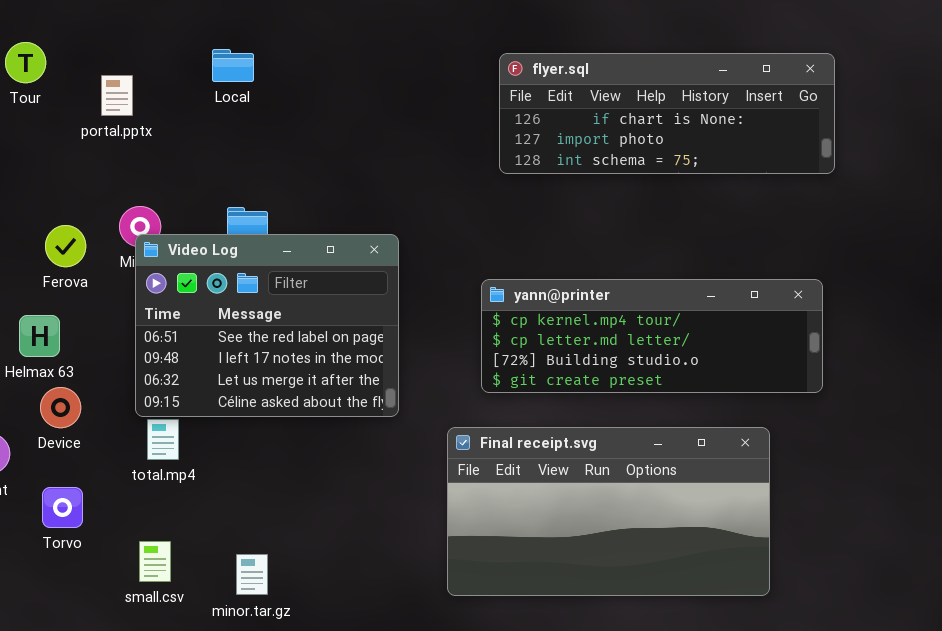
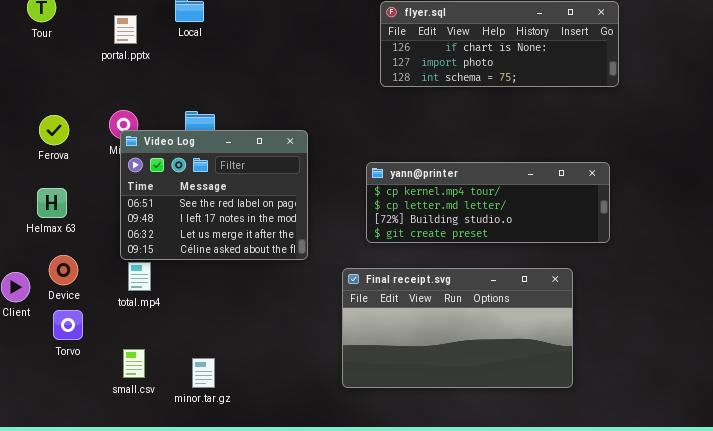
portal.pptx: [101,75,133,116] -> [114,15,137,44], moved
Ferova: [45,225,86,267] -> [39,115,69,145], moved
Device: [40,387,81,428] -> [49,255,78,285], moved

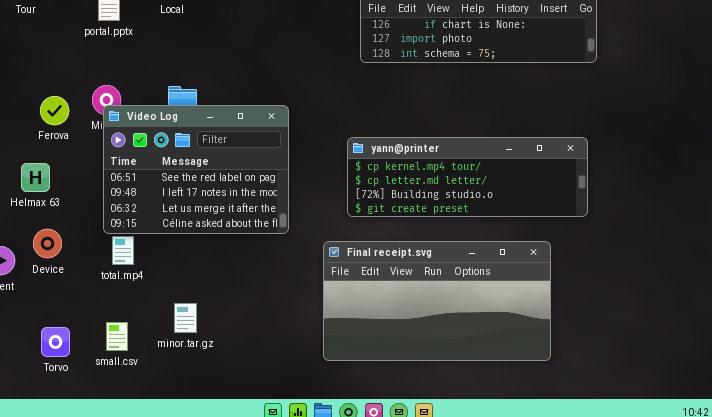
Ferova: [39,115,69,145] -> [40,96,69,125], moved
Torvo: [53,310,83,340] -> [41,327,70,357], moved
minor.tar.gz: [192,358,215,388] -> [174,303,197,333], moved

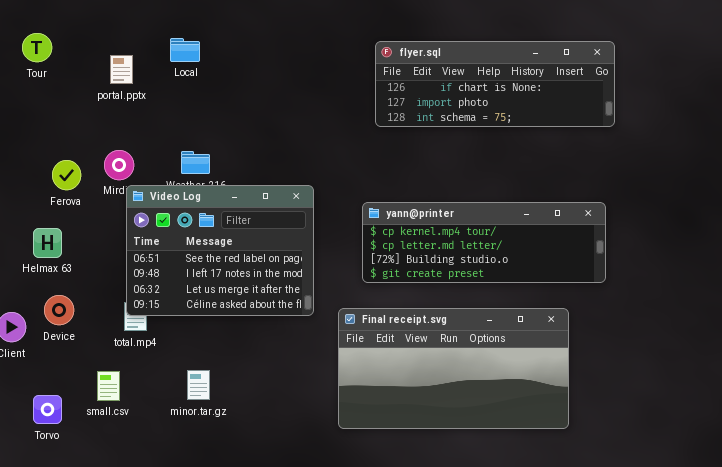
Video Log: [103,105,289,234] -> [126,185,314,316], moved
small.csv: [106,322,128,351] -> [97,371,120,401], moved
Torvo: [41,327,70,357] -> [33,395,62,424], moved

